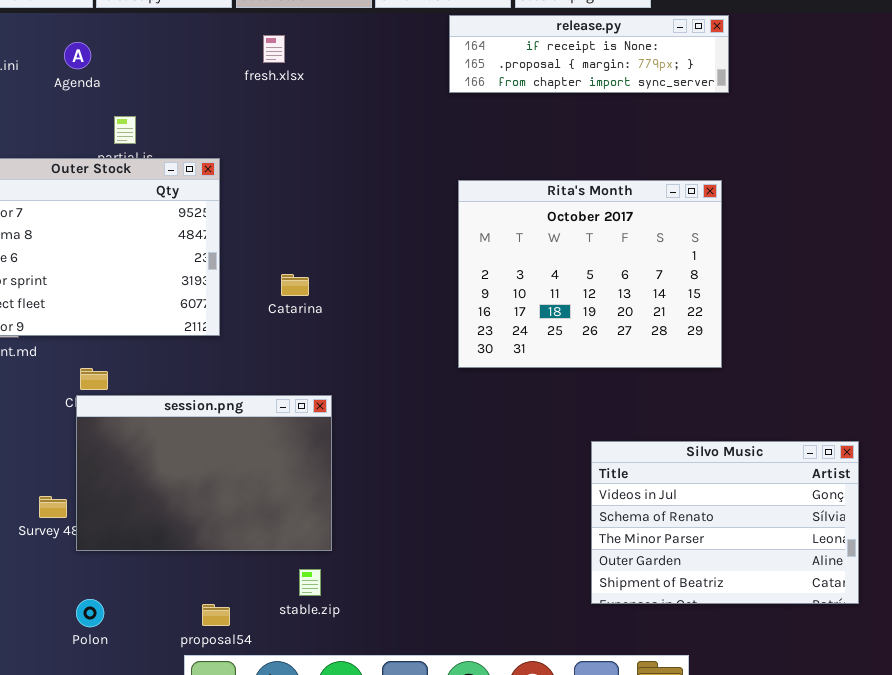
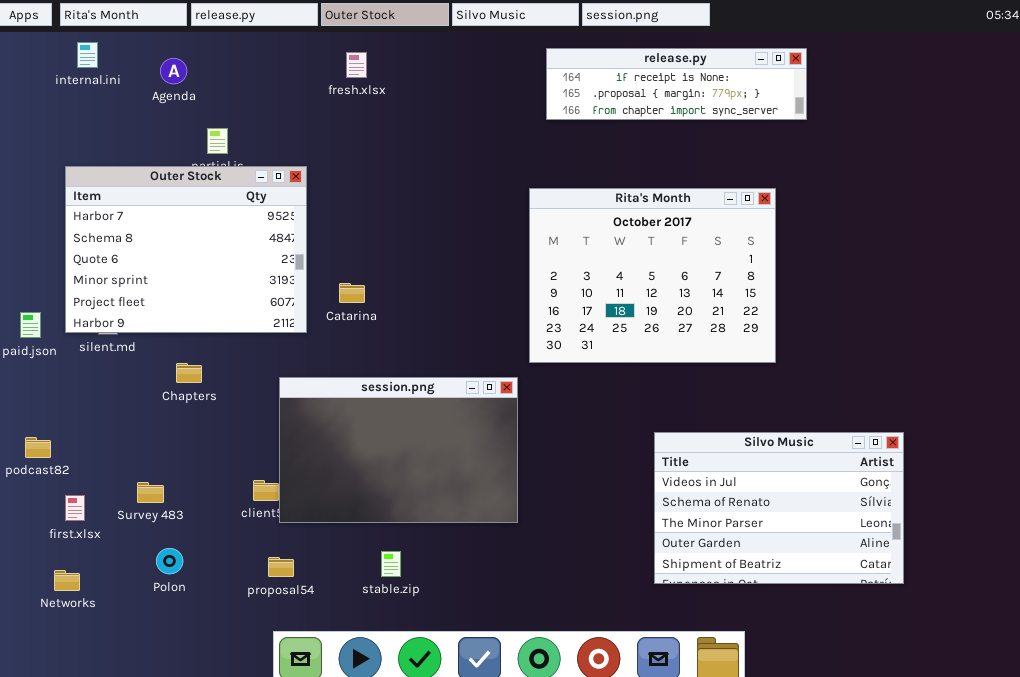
release.py: [449,15,729,93] -> [546,48,807,120], moved
Catarina: [281,274,309,296] -> [339,283,365,303], moved
session.png: [76,395,332,551] -> [279,377,518,523], moved
Polon: [76,599,104,627] -> [156,548,183,574], moved
proposal54: [202,604,230,626] -> [268,557,294,577], moved

